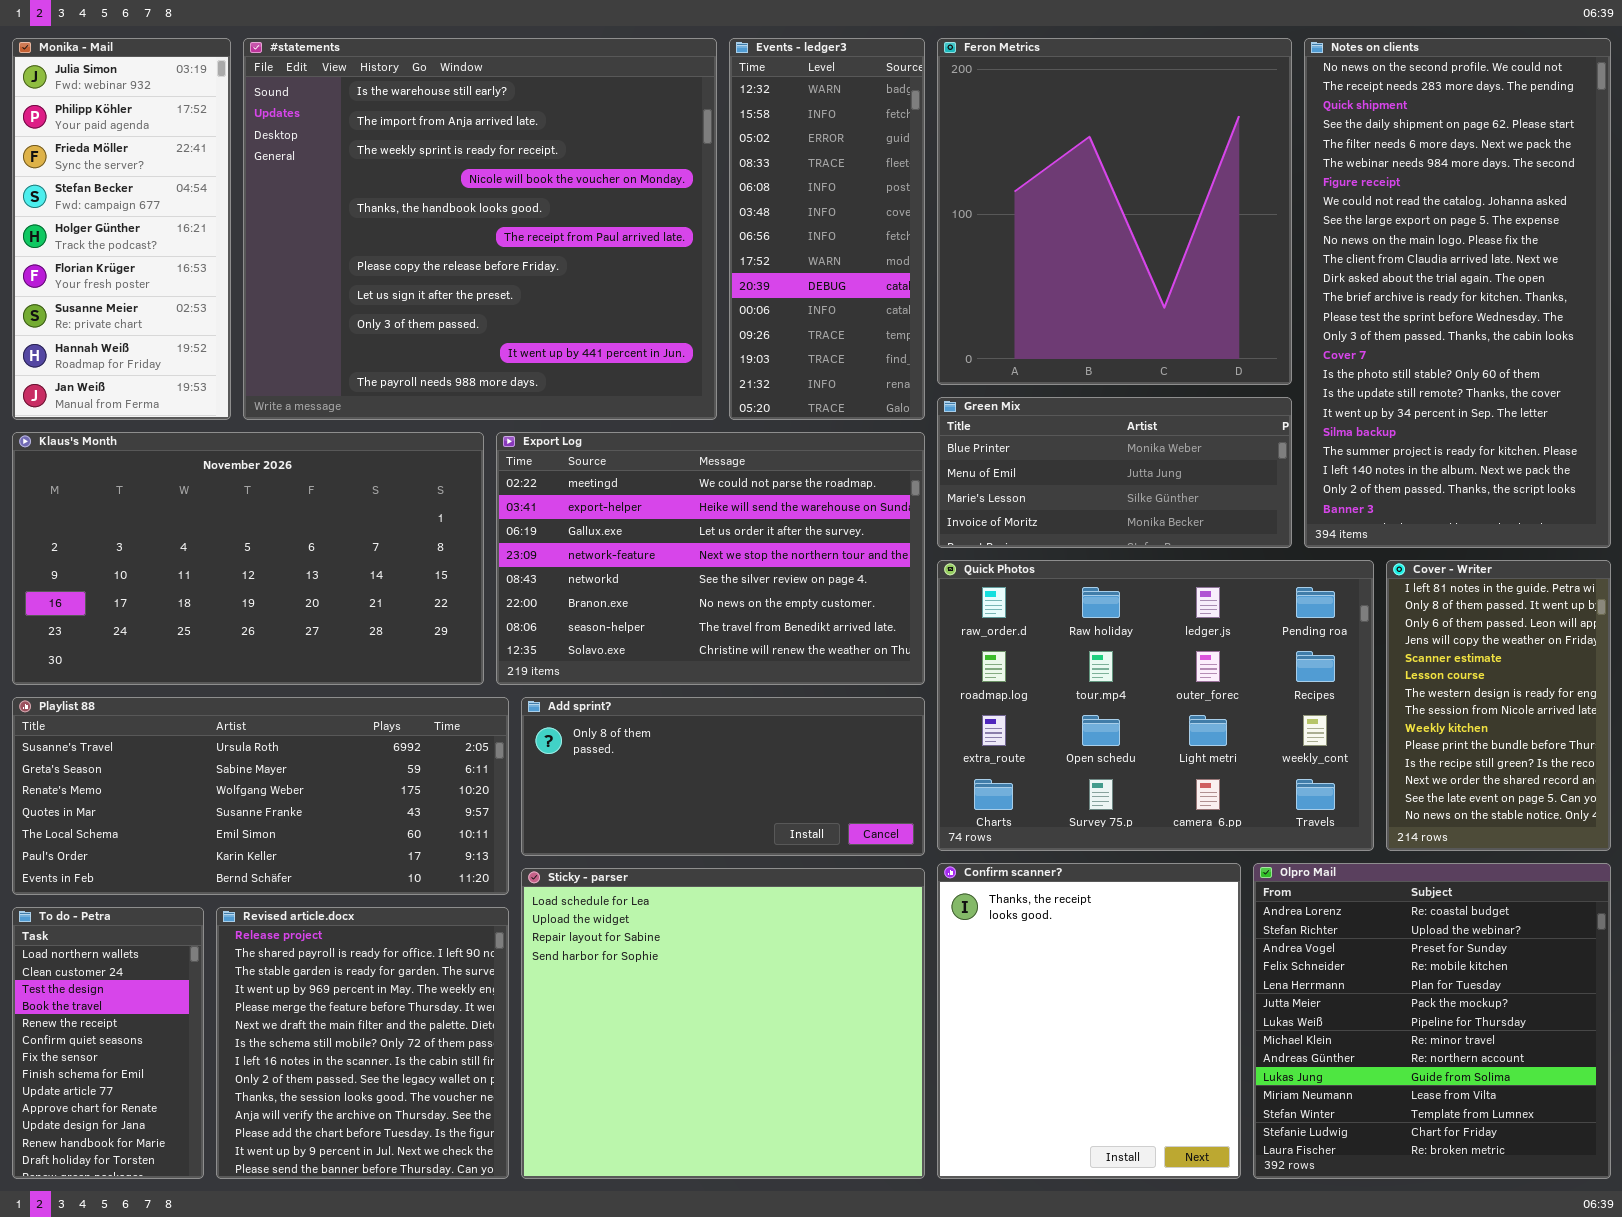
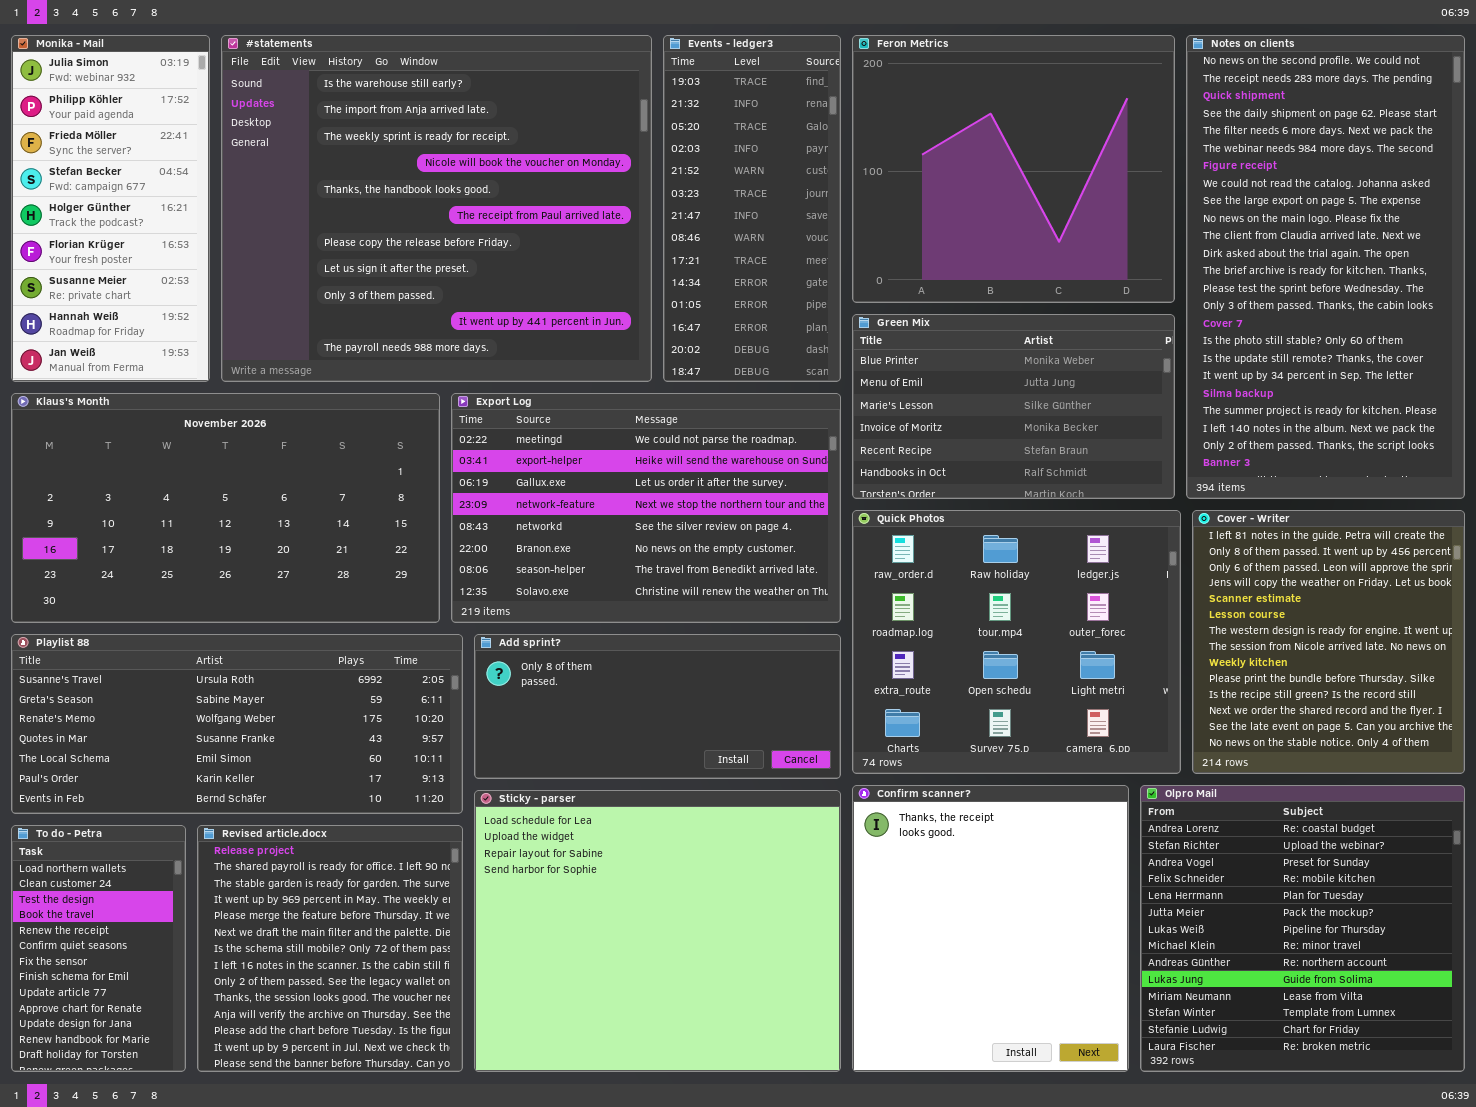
Events - ledger3: [729,38,925,420] -> [663,35,841,382], scrolled down 11 rows
Feron Metrics: [937,38,1292,385] -> [852,35,1175,303], resized
Green Mix: [937,397,1292,548] -> [852,314,1175,499], resized
Quick Photos: [937,560,1374,851] -> [852,510,1181,774], resized
Cover - Writer: [1386,560,1611,851] -> [1192,510,1465,774], resized

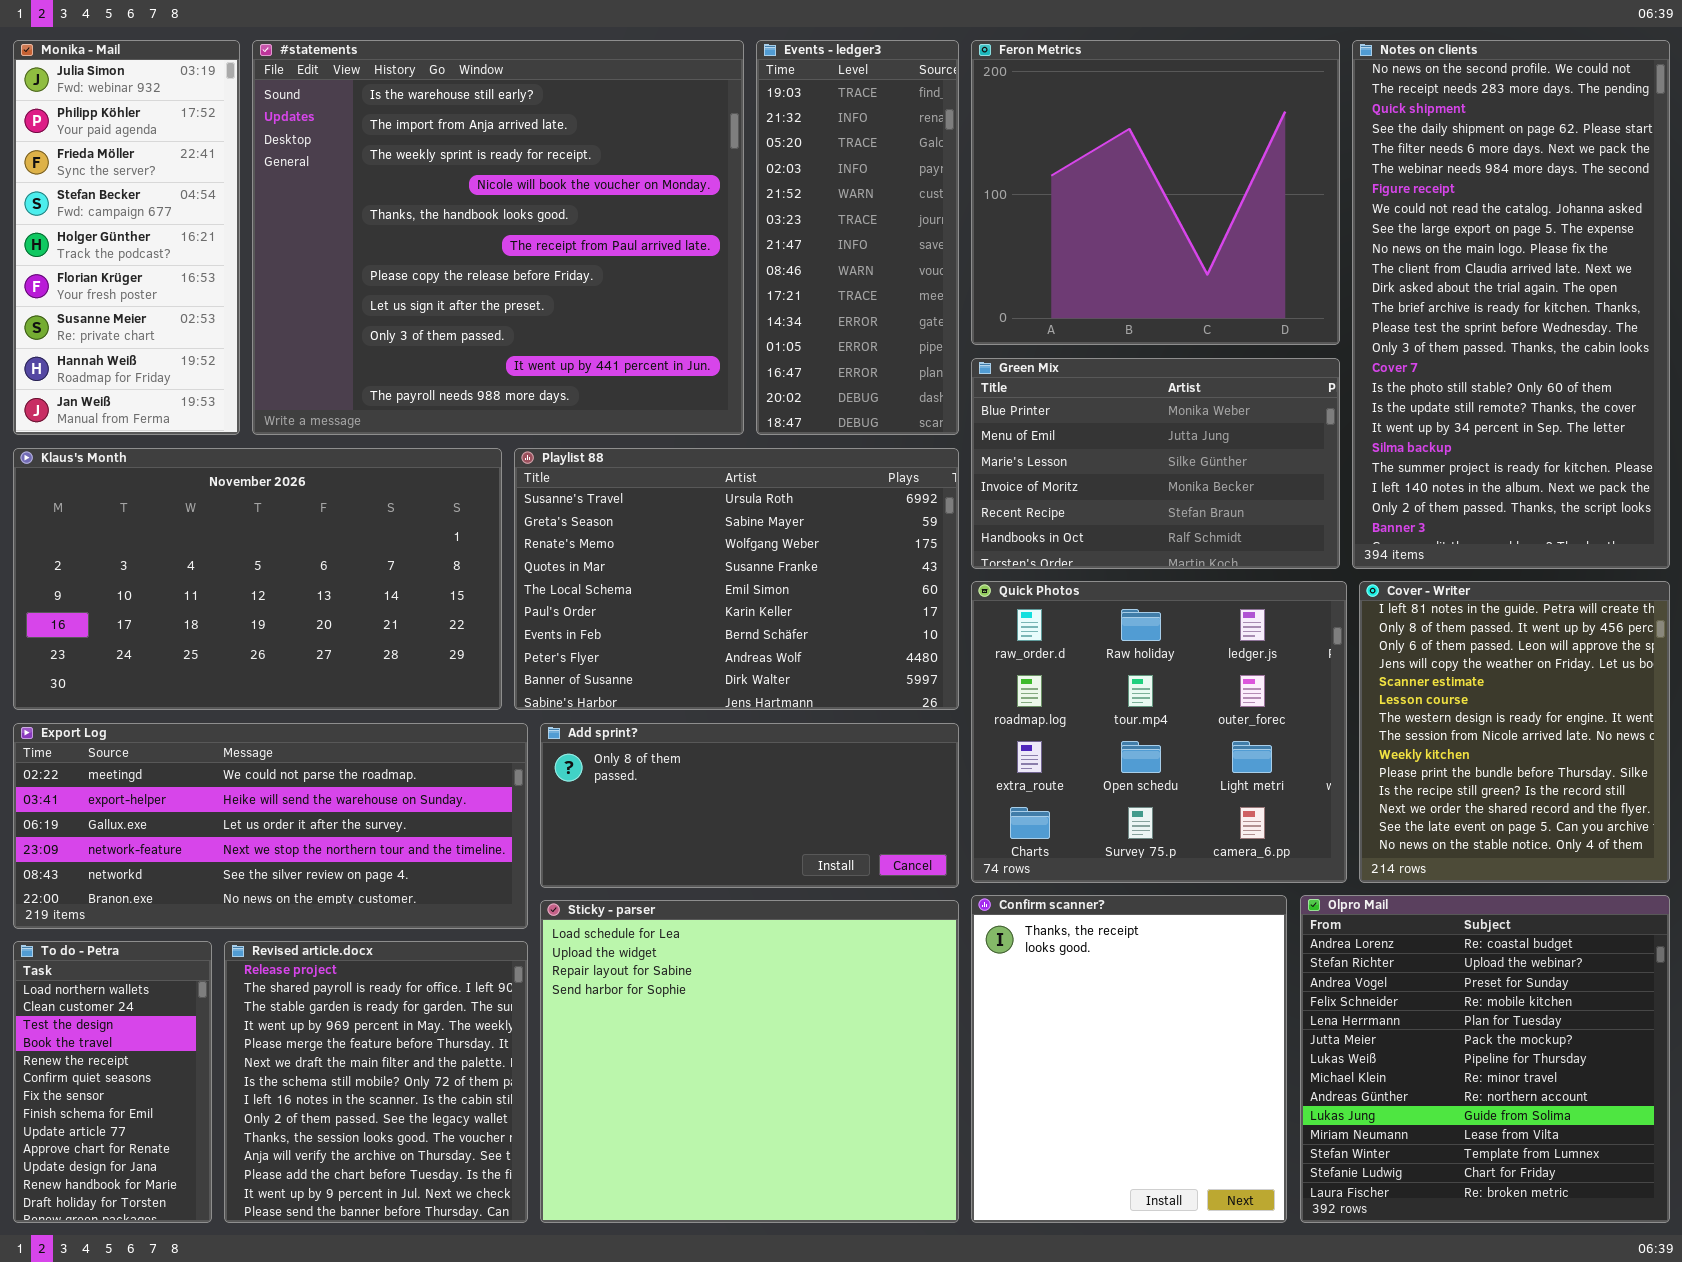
Export Log: [451,393,841,623] -> [13,723,528,929], moved, resized
Playlist 88: [11,634,463,814] -> [514,448,959,710], moved, resized

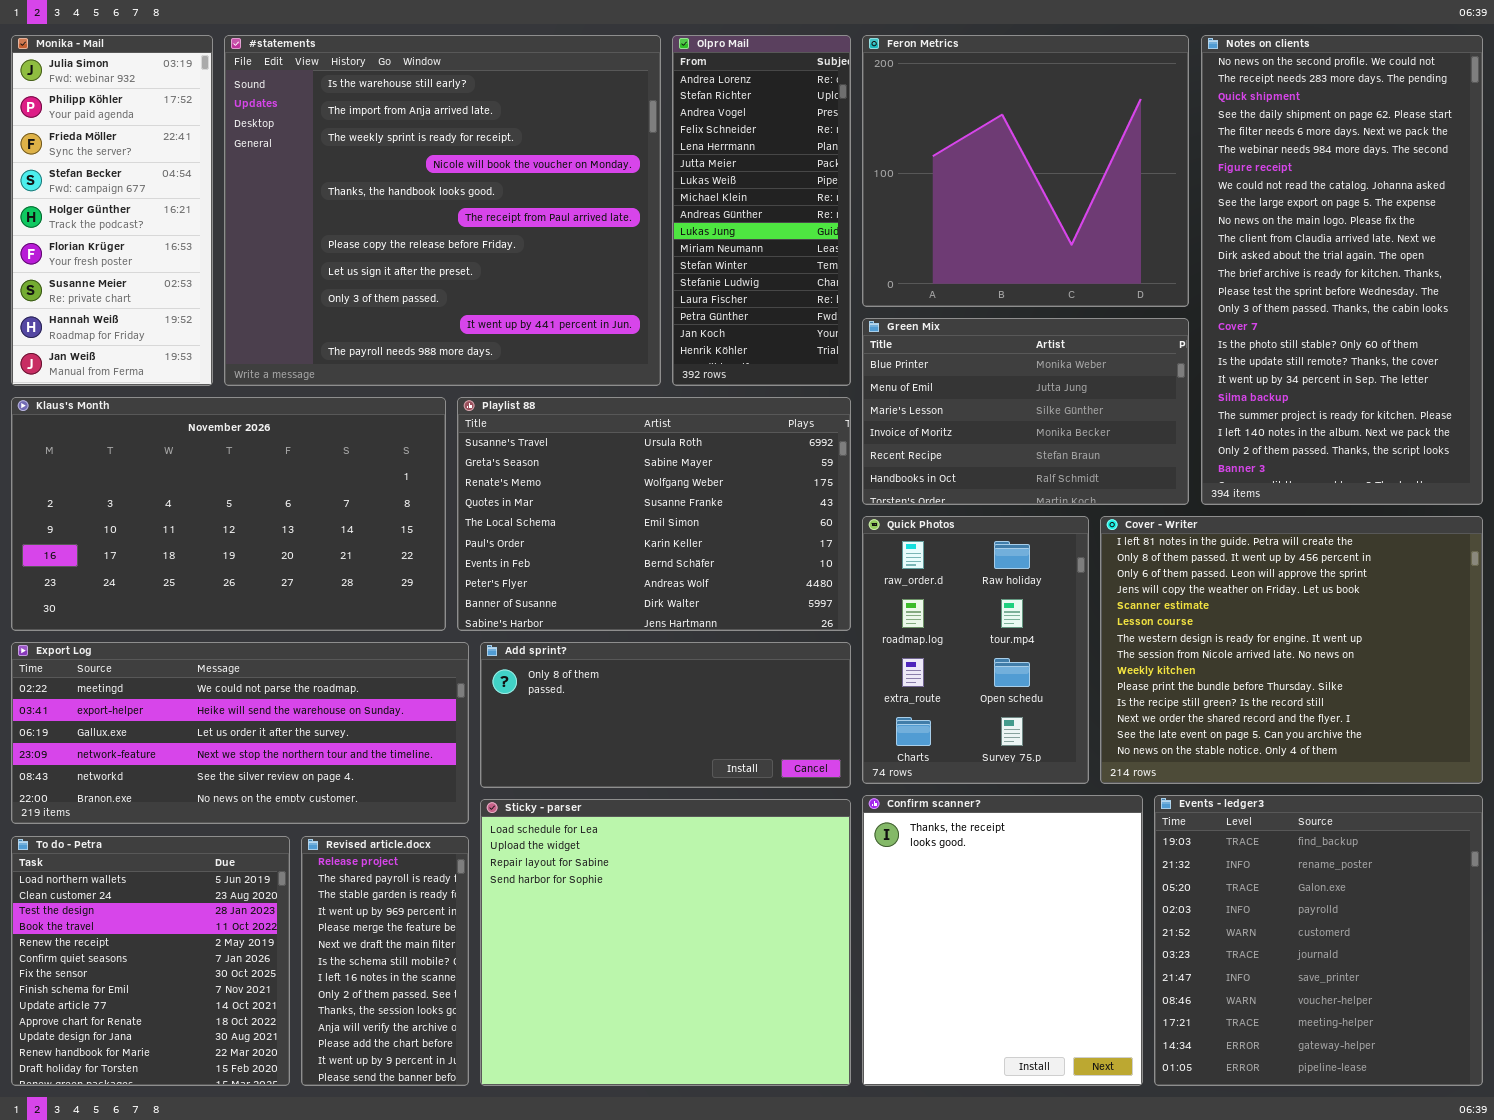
Events - ledger3: [756,40,959,435] -> [1154,795,1483,1086], moved, resized
Quick Photos: [971,581,1347,883] -> [862,516,1089,784], resized
Cover - Writer: [1359,581,1670,883] -> [1100,516,1483,784], resized
Olpro Mail: [1300,895,1670,1223] -> [672,35,851,386], moved, resized
To do - Petra: [13,941,212,1223] -> [11,836,290,1086], resized
Revised article.docx: [224,941,528,1223] -> [301,836,469,1086], resized

